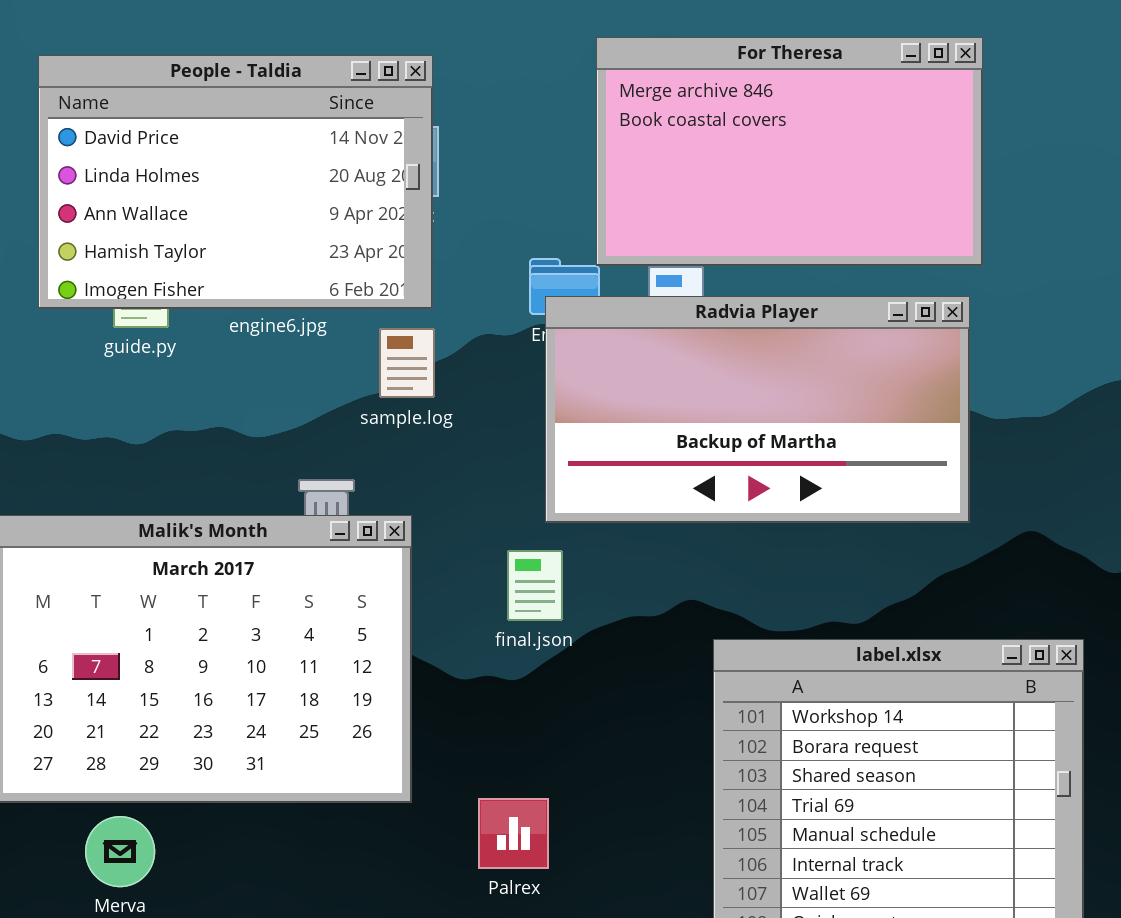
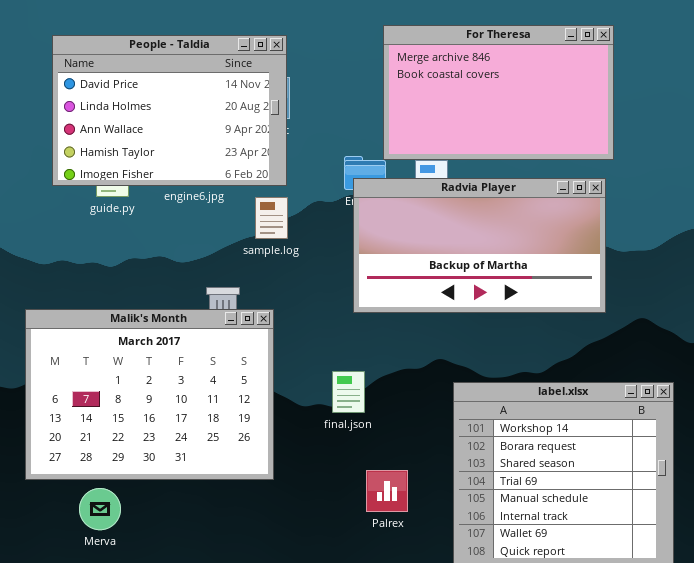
final.json: [507,550,563,621] -> [332,371,365,413], moved
Palrex: [478,798,549,869] -> [366,470,408,512], moved

